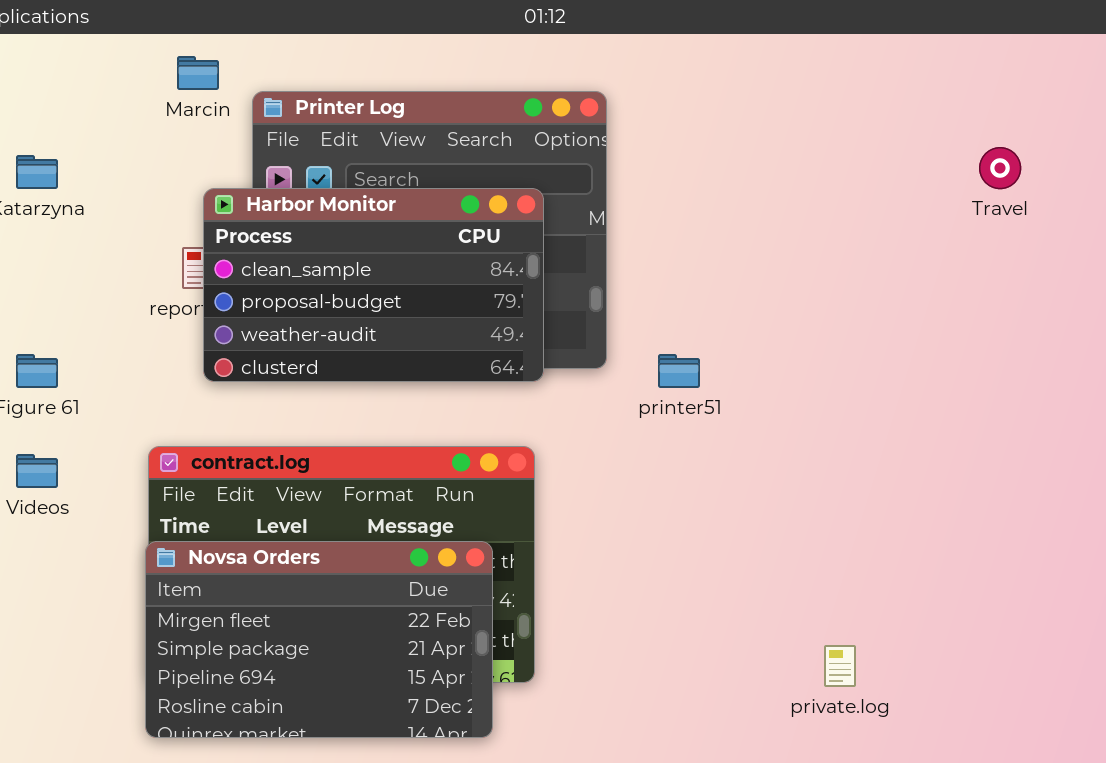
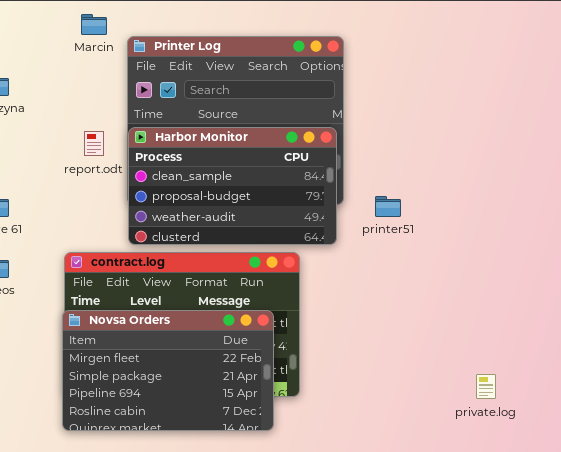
Harbor Monitor: [203,188,544,382] -> [128,127,337,245], moved

